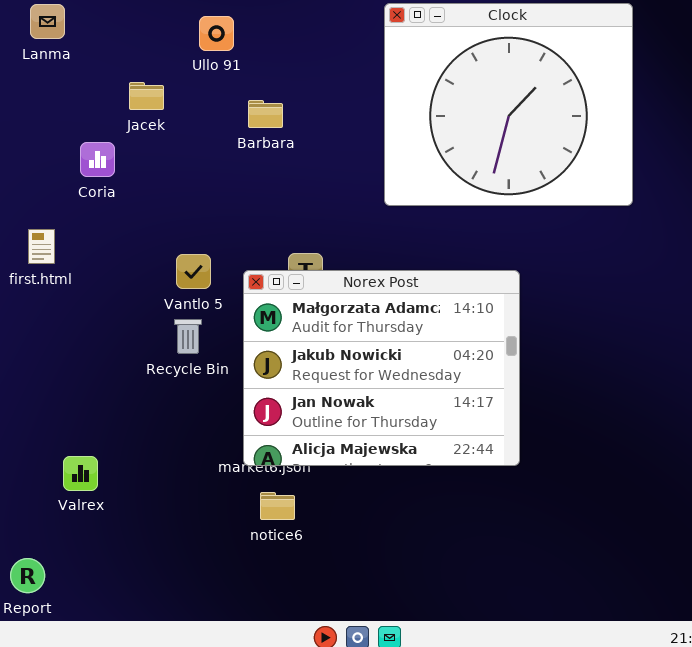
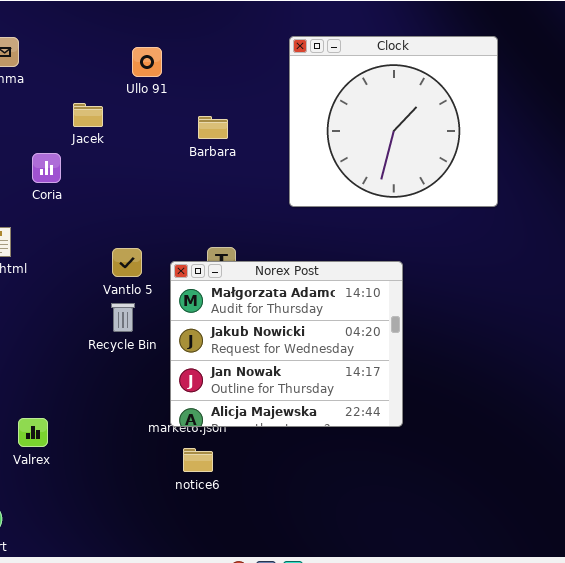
Barbara: [248,100,283,128] -> [198,116,228,139], moved

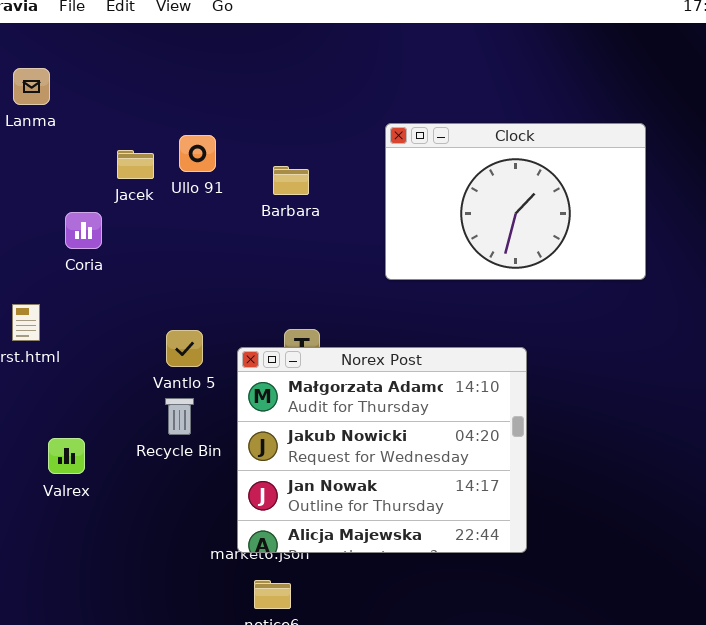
Clock: [289,36,498,207] -> [385,123,646,280], resized
Ullo 91: [132,47,162,77] -> [179,135,216,172], moved
Valrex: [18,418,48,447] -> [48,438,85,474], moved

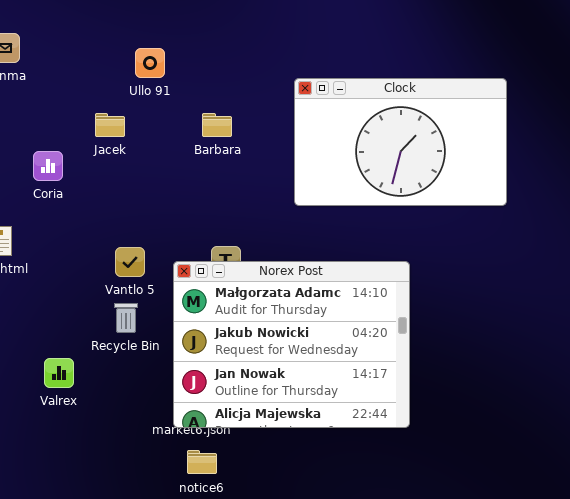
Ullo 91: [179,135,216,172] -> [135,48,165,78], moved
Jacek: [117,150,154,179] -> [95,113,125,137], moved
Valrex: [48,438,85,474] -> [44,358,74,388], moved

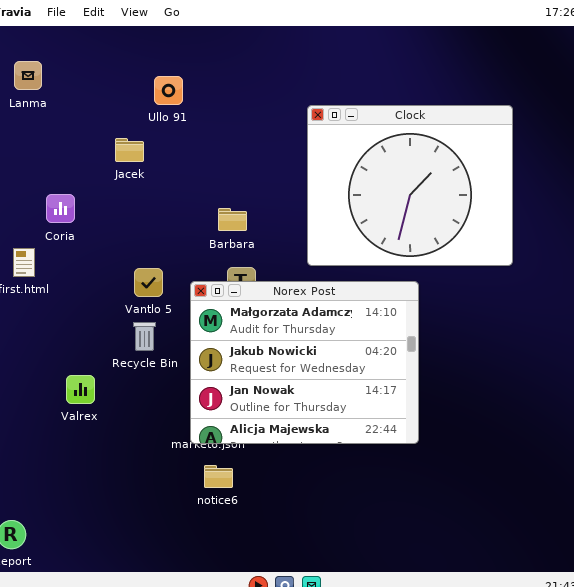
Clock: [294,78,507,206] -> [307,105,513,266], resized
Barbara: [202,113,232,137] -> [218,208,247,231], moved
Coria: [33,151,63,181] -> [46,194,75,223], moved

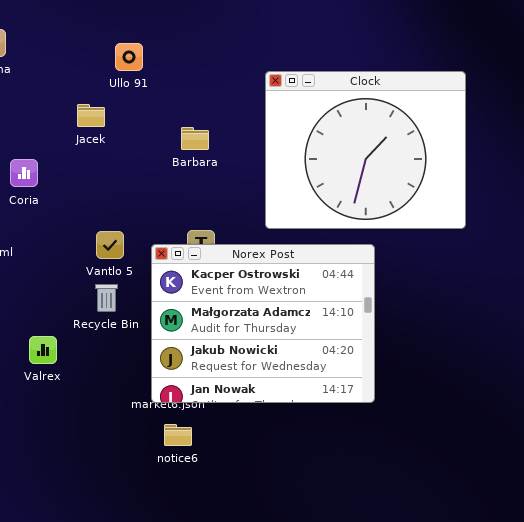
Barbara: [218,208,247,231] -> [181,127,209,150], moved
Norex Post: [190,281,419,444] -> [151,244,375,403], scrolled up 1 row

